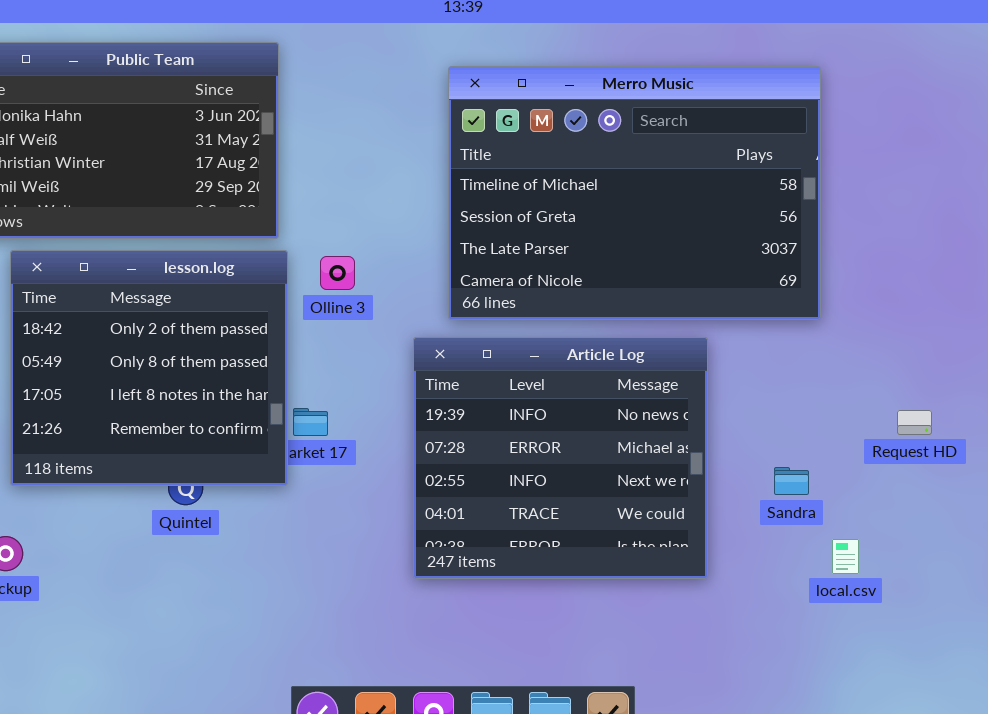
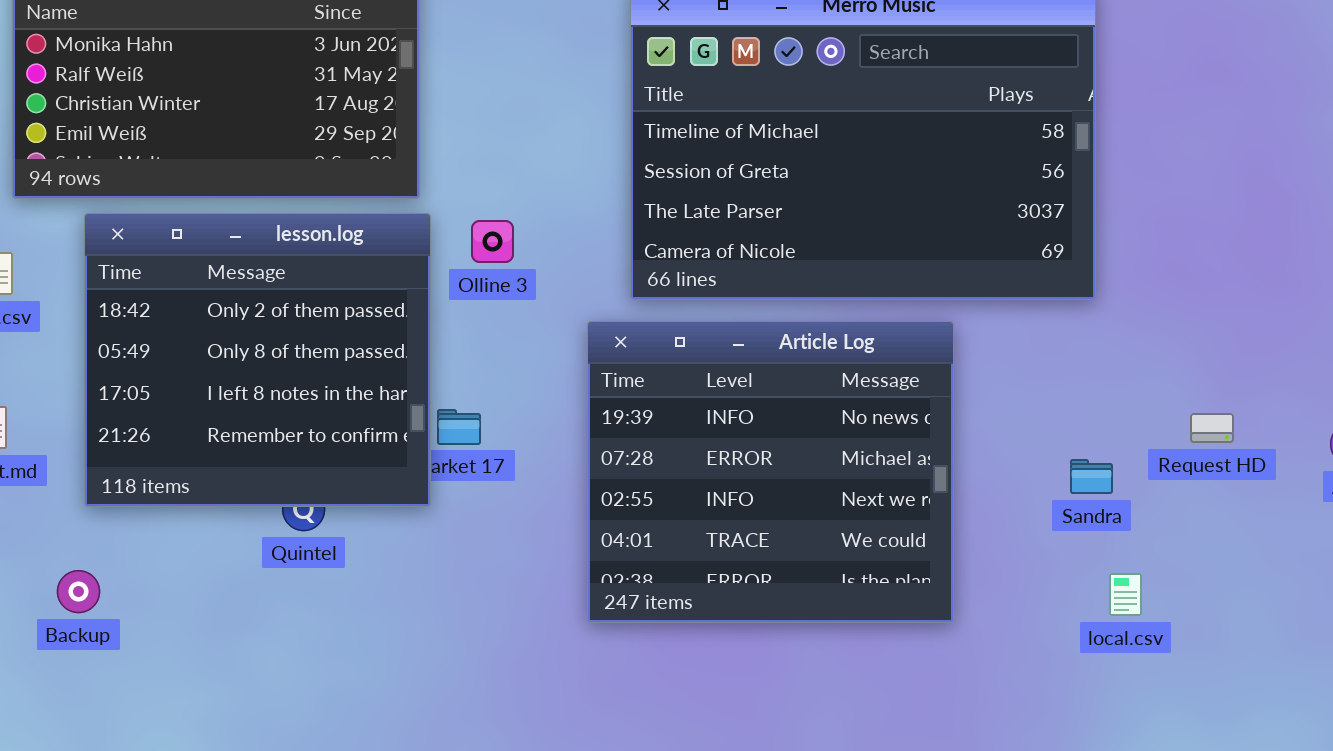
Sandra: [774,467,809,495] -> [1070,459,1113,494], moved

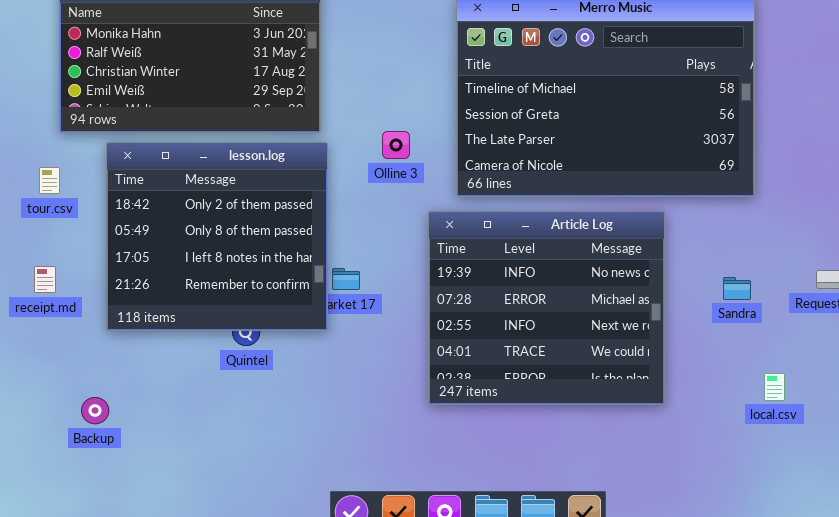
Olline 3: [471,220,514,263] -> [382,131,410,159], moved
Sandra: [1070,459,1113,494] -> [723,277,751,300], moved
Backup: [57,570,100,613] -> [81,397,109,424], moved

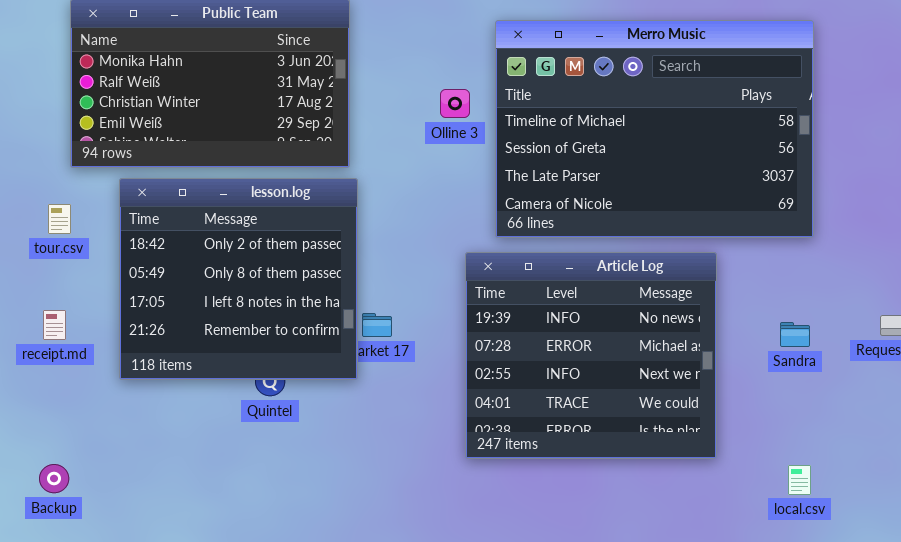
Olline 3: [382,131,410,159] -> [440,89,470,118], moved
local.csv: [764,373,785,401] -> [788,465,811,495], moved
Backup: [81,397,109,424] -> [39,464,69,493], moved

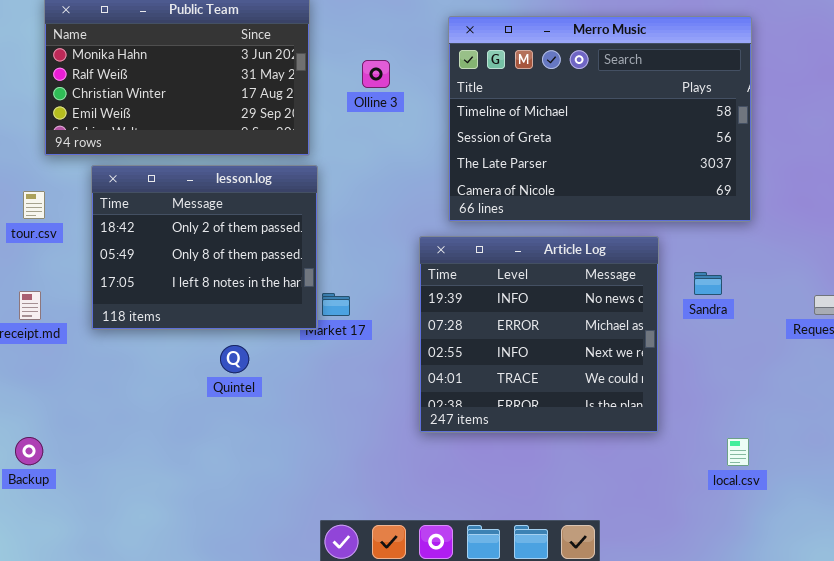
Olline 3: [440,89,470,118] -> [362,60,390,88], moved
lesson.log: [119,178,358,380] -> [91,165,318,330], resized
Sandra: [780,322,810,347] -> [694,272,722,295], moved

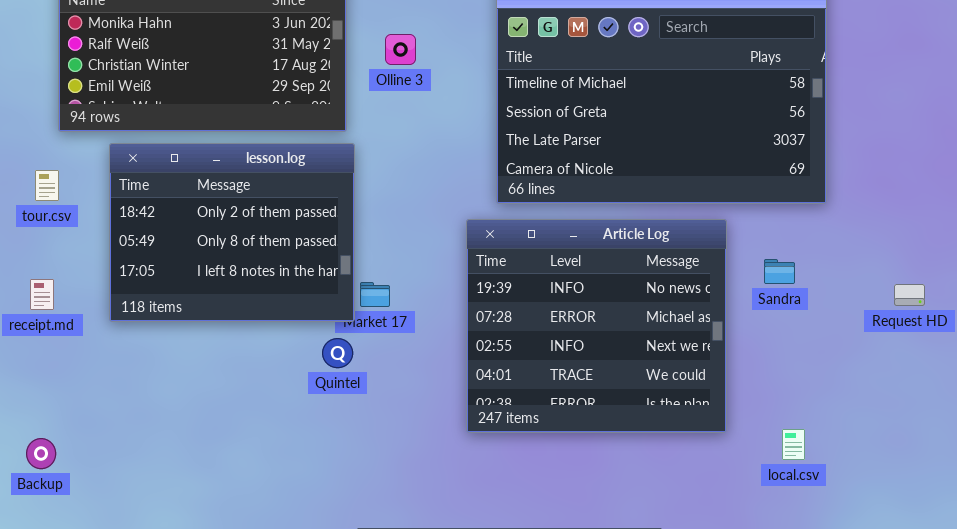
Olline 3: [362,60,390,88] -> [385,34,416,65], moved
Quintel: [220,345,249,373] -> [322,338,353,368], moved
local.csv: [727,438,749,466] -> [782,429,805,460], moved

